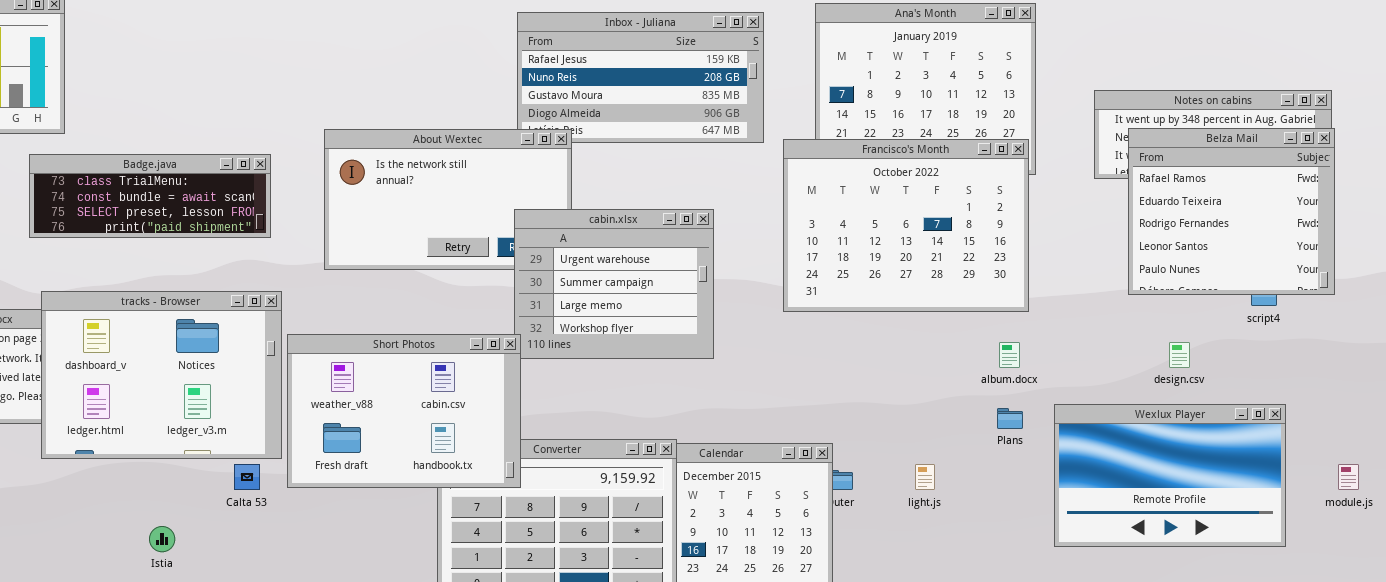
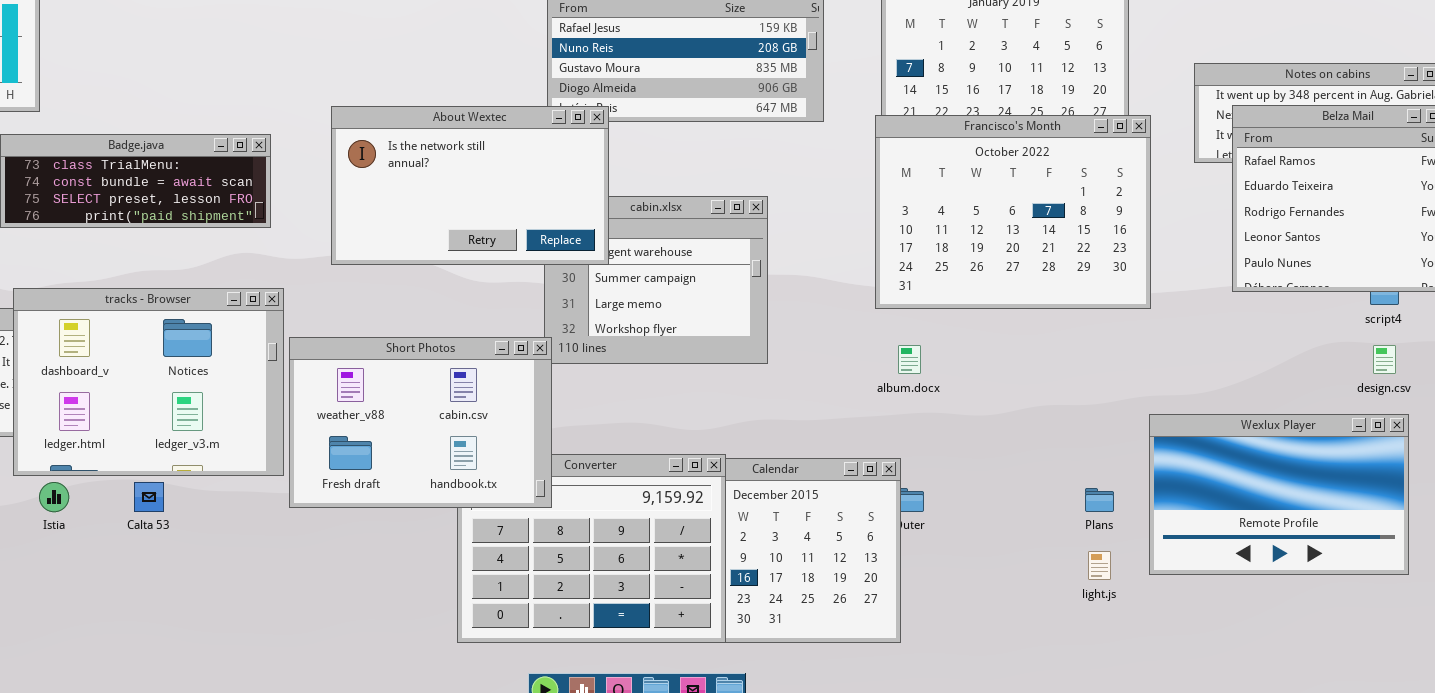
About Wextec: [324,129,572,270] -> [331,106,609,265], raised
Francisco's Month: [783,139,1029,312] -> [875,115,1151,309], moved
album.docx: [999,342,1020,368] -> [898,345,921,374], moved
design.csv: [1169,342,1190,368] -> [1373,345,1396,374], moved
Plans: [997,408,1023,429] -> [1085,488,1114,512], moved
Calta 53: [234,464,260,490] -> [134,482,164,512], moved
light.js: [915,464,935,490] -> [1088,551,1111,580], moved
Istia: [149,526,175,552] -> [39,482,69,512], moved

